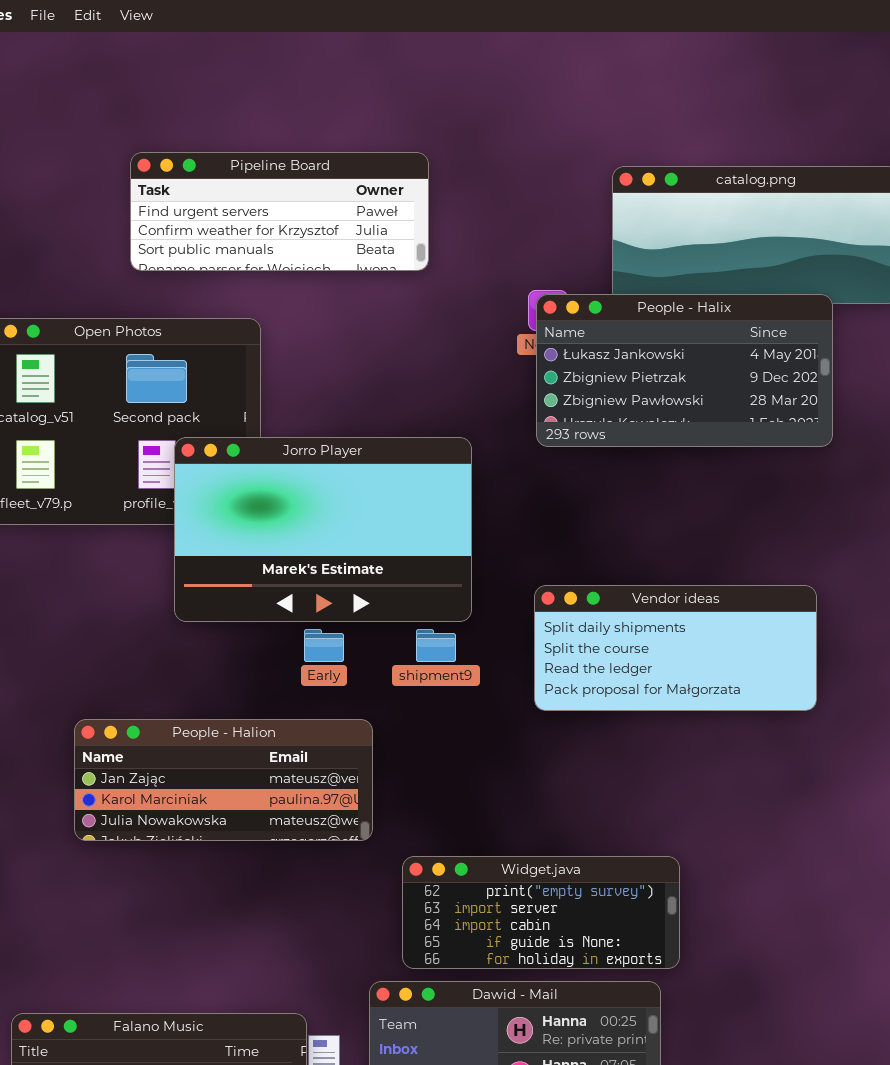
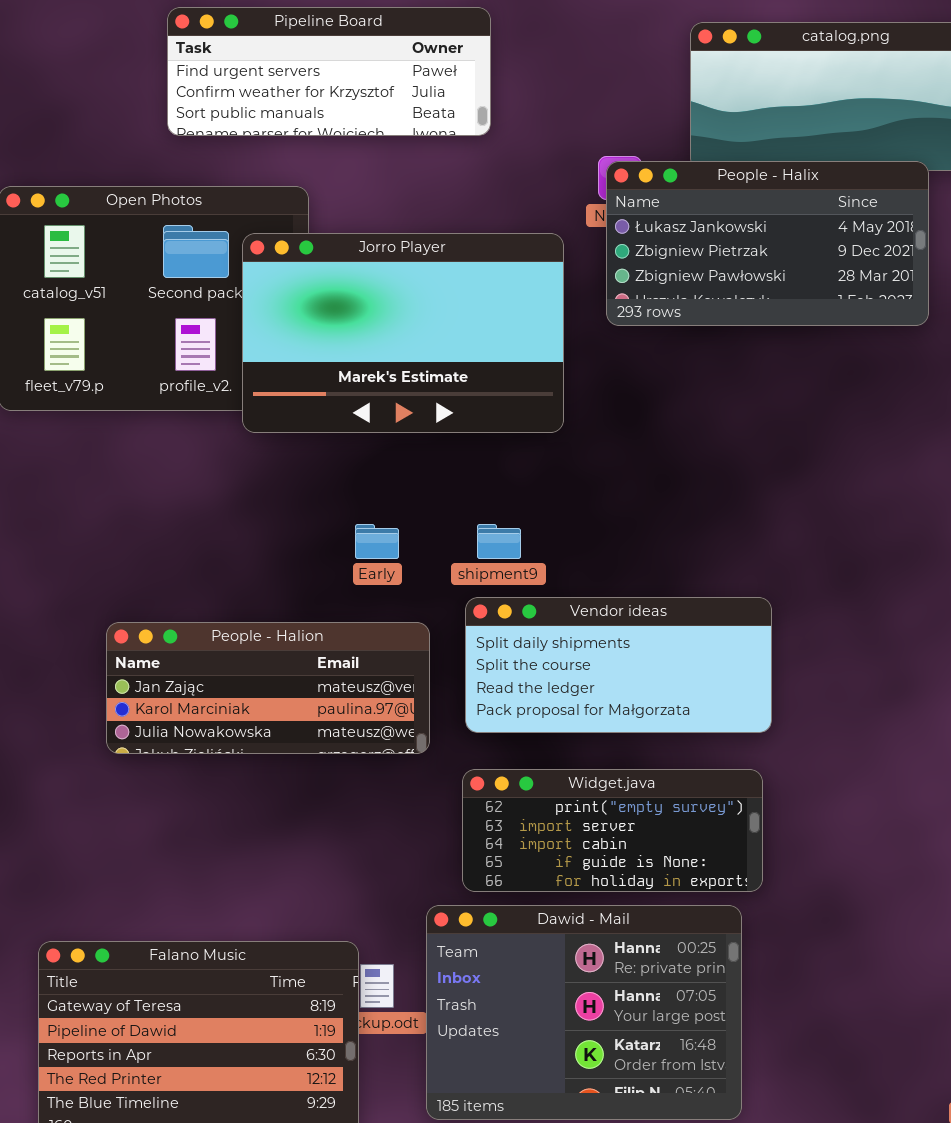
Jorro Player: [174,437,472,622] -> [242,233,564,433], moved
Vendor ideas: [534,585,817,711] -> [465,597,772,733], moved

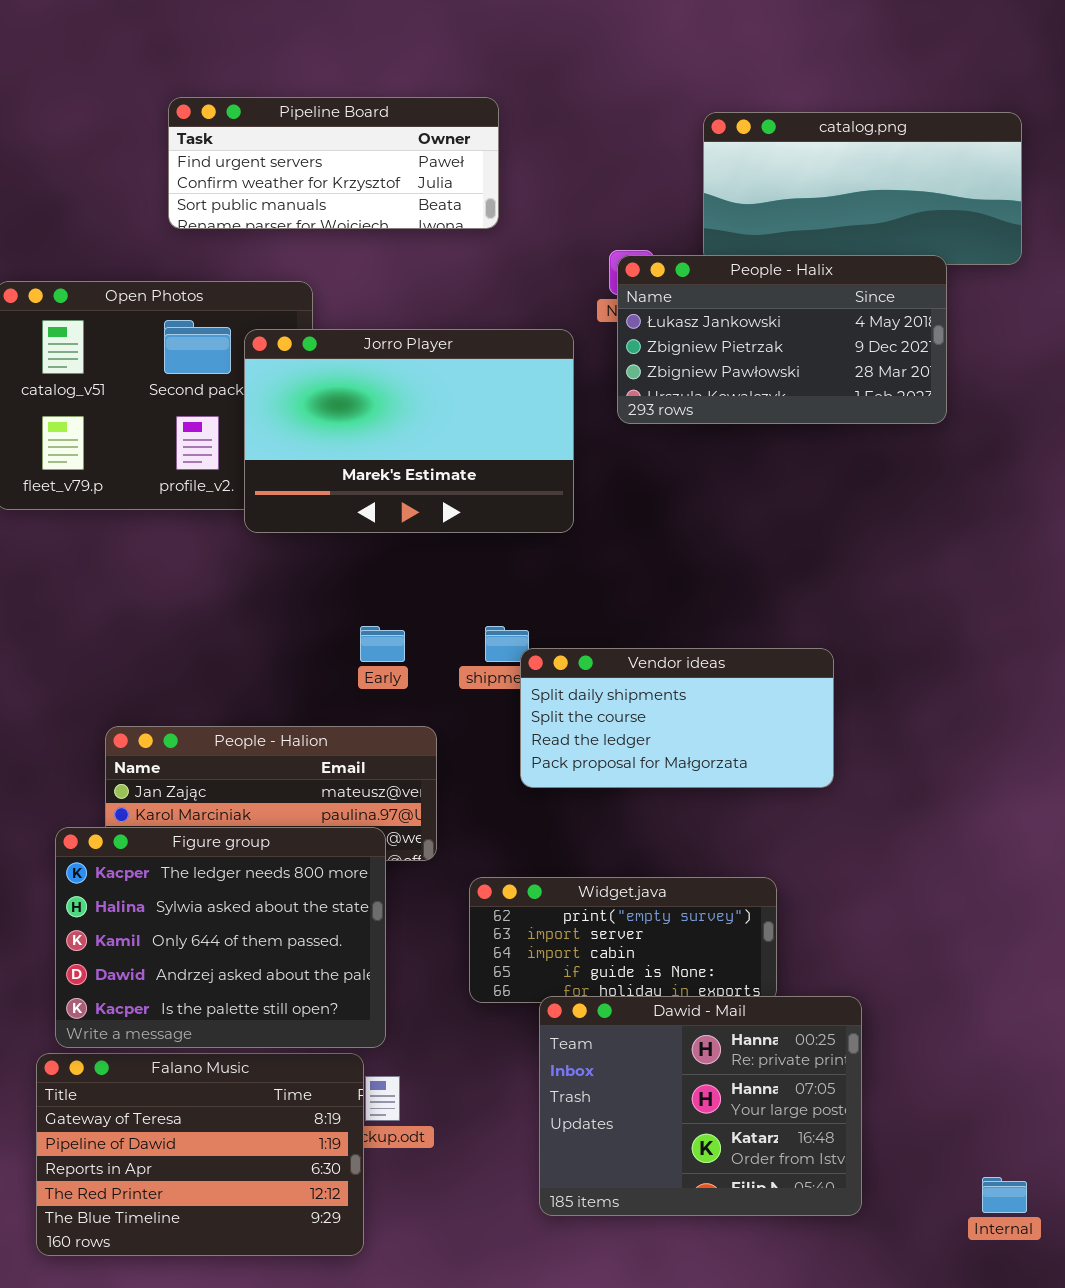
Vendor ideas: [465,597,772,733] -> [520,648,834,788], moved
Figure group: none -> [55,827,386,1048], opened
Dawid - Mail: [426,905,742,1120] -> [539,996,862,1216], moved

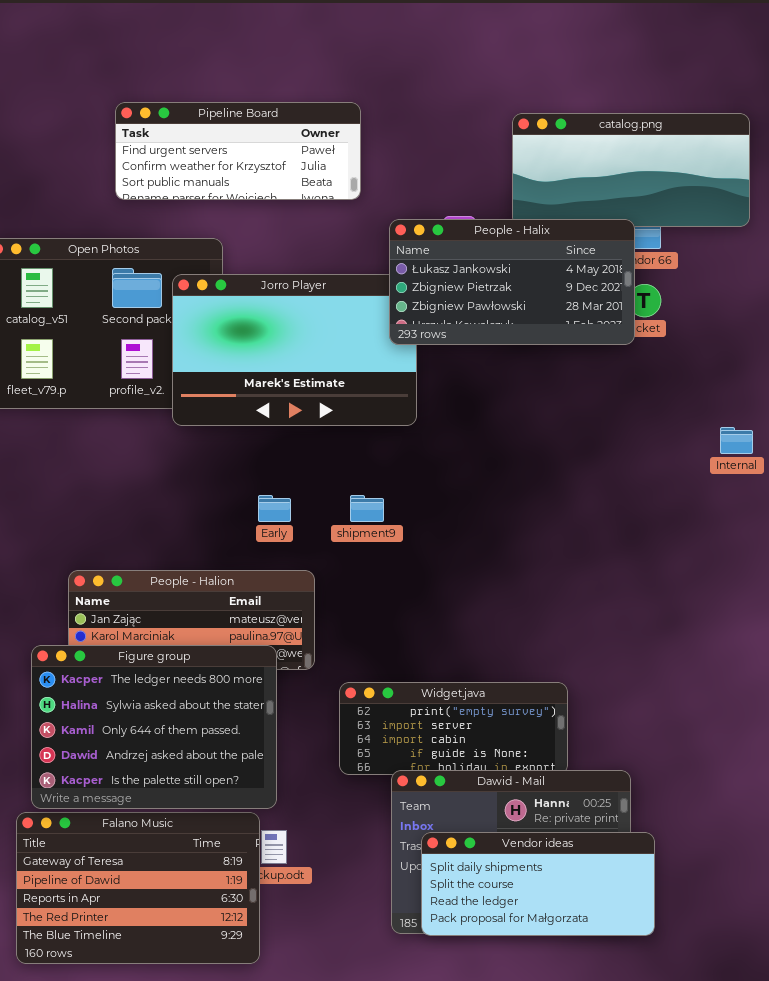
People - Halix: [617,255,947,424] -> [389,219,635,345], moved
Vendor ideas: [520,648,834,788] -> [421,832,655,936], moved
Internal: [982,1177,1027,1213] -> [720,427,753,454], moved

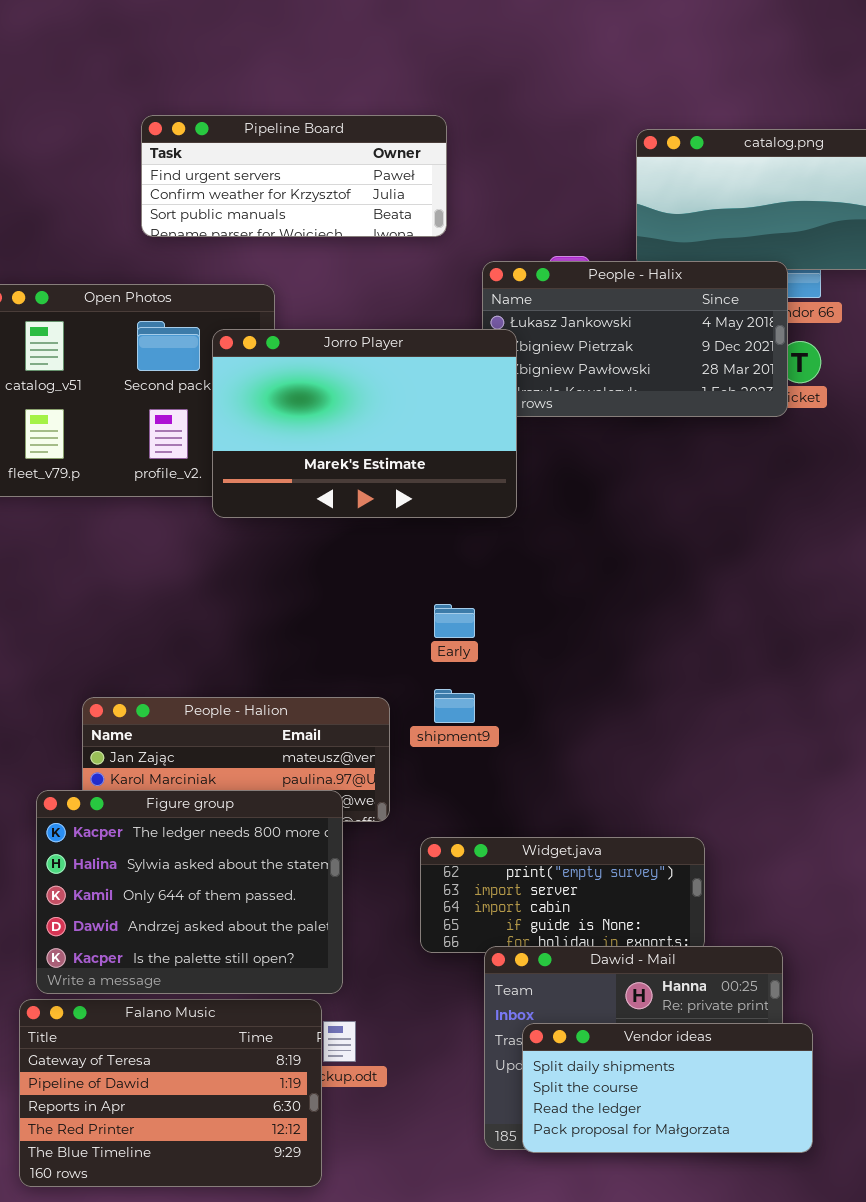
Jorro Player: [172,274,417,426] -> [212,329,517,518], raised
Early: [258,495,291,522] -> [434,604,475,638], moved
shipment9: [350,495,384,522] -> [434,689,475,723], moved

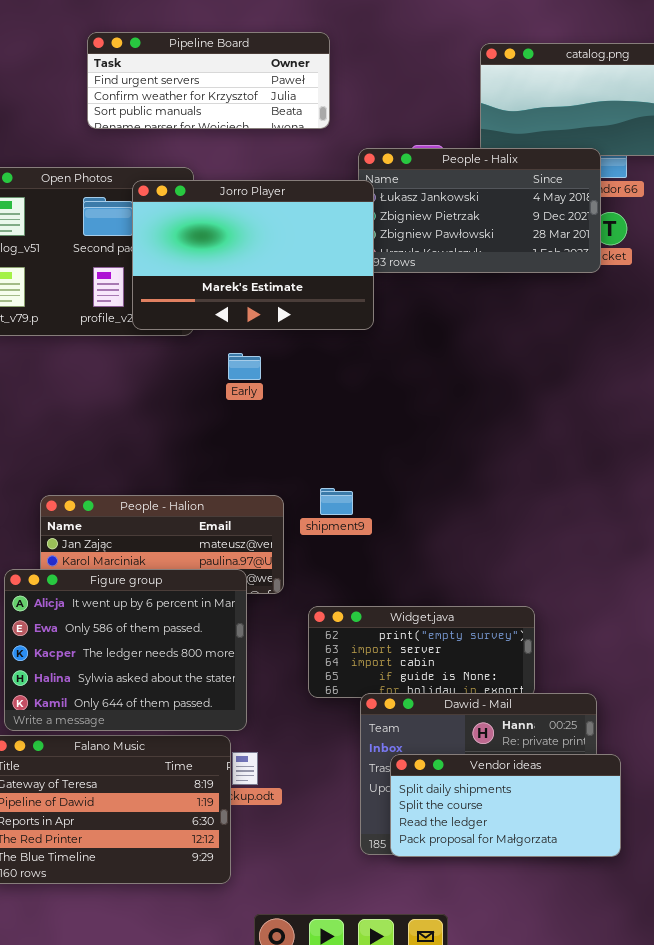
Jorro Player: [212,329,517,518] -> [132,180,374,330], moved
Early: [434,604,475,638] -> [228,353,261,380], moved
Figure group: [36,790,343,994] -> [4,569,247,731], scrolled up 2 rows

